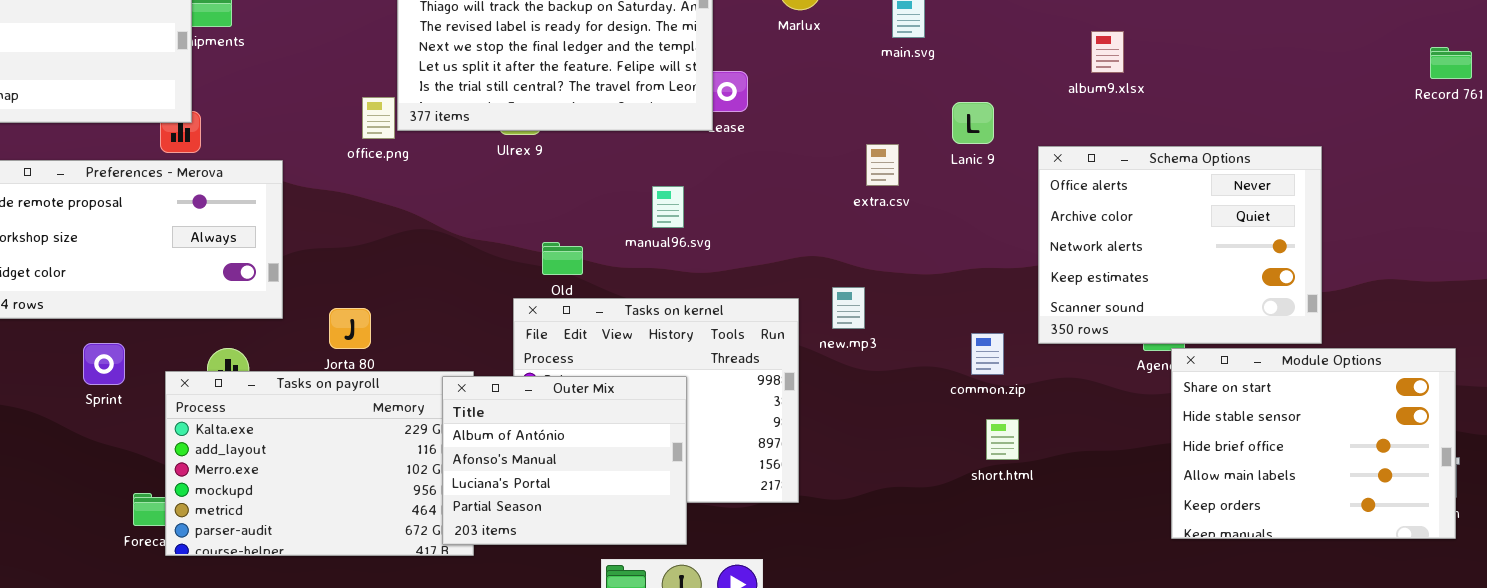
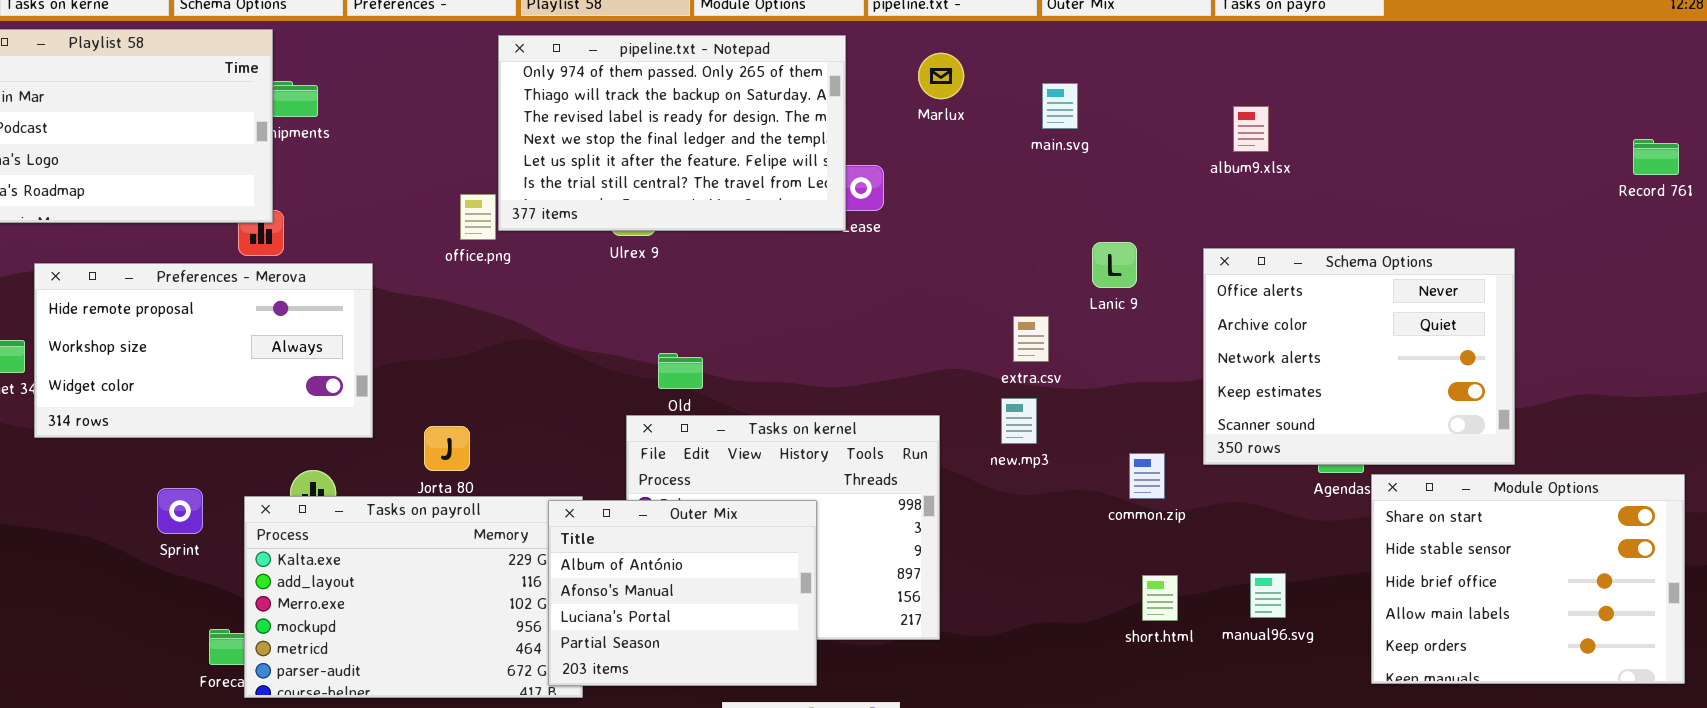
album9.xlsx: [1091,31,1124,73] -> [1233,106,1269,152], moved
Lanic 9: [952,102,994,144] -> [1092,242,1137,288], moved
extra.csv: [866,144,899,186] -> [1013,316,1049,362], moved
manual96.svg: [652,186,684,228] -> [1250,573,1286,618], moved
new.mp3: [832,287,865,329] -> [1001,398,1037,444], moved
Sprint: [83,343,125,385] -> [157,488,203,534], moved
Module Options: [1171,348,1456,539] -> [1371,474,1685,684], moved
short.html: [986,419,1019,460] -> [1142,575,1178,621], moved

